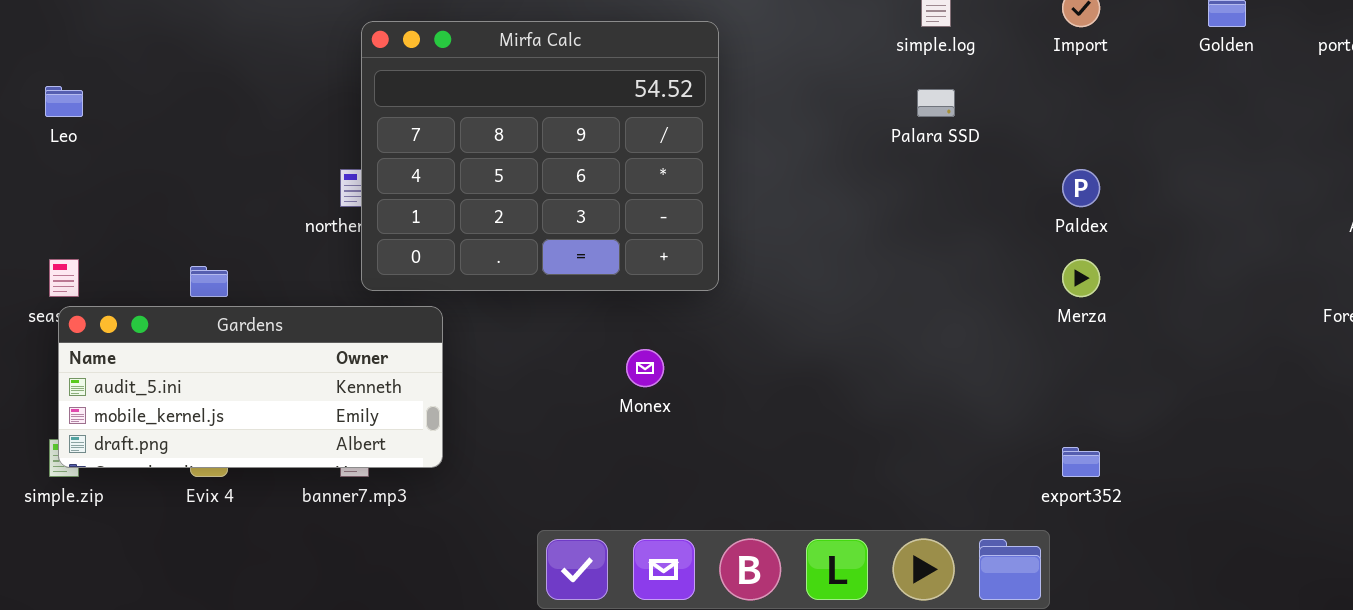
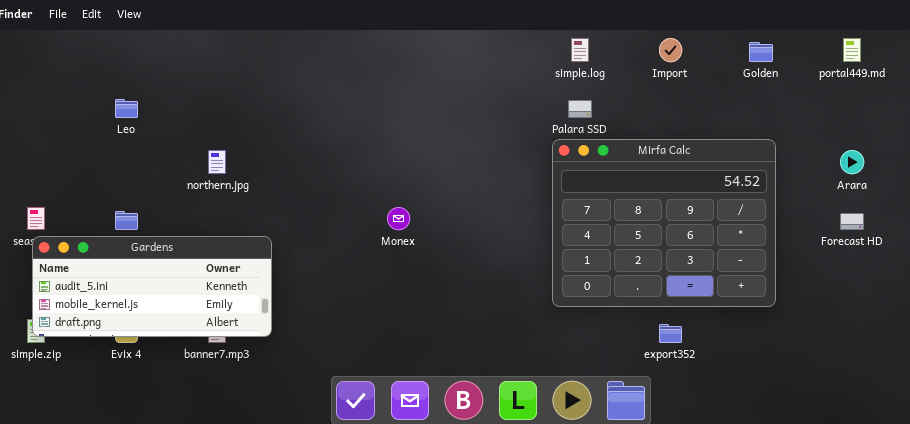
Mirfa Calc: [361,21,719,291] -> [552,139,776,307], moved
Leo: [45,86,83,117] -> [115,99,138,118], moved
Monex: [626,349,664,387] -> [387,207,410,230], moved

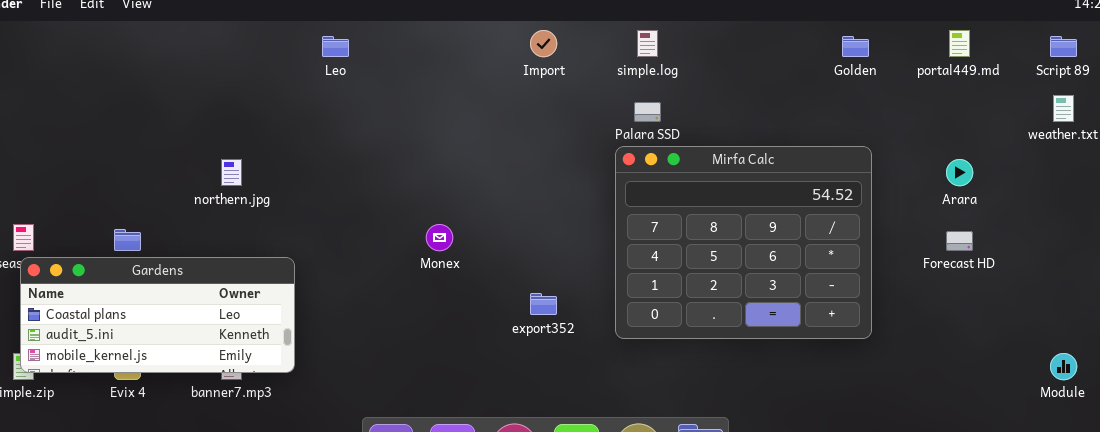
Import: [659,38,682,62] -> [530,30,557,57], moved
Leo: [115,99,138,118] -> [322,36,349,57], moved
Gardens: [32,236,272,337] -> [20,257,295,373], scrolled up 1 row
export352: [659,324,682,343] -> [530,293,557,315], moved

